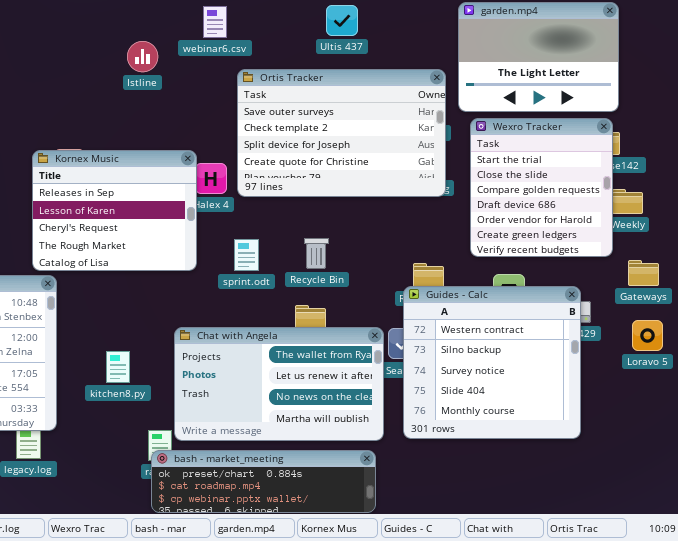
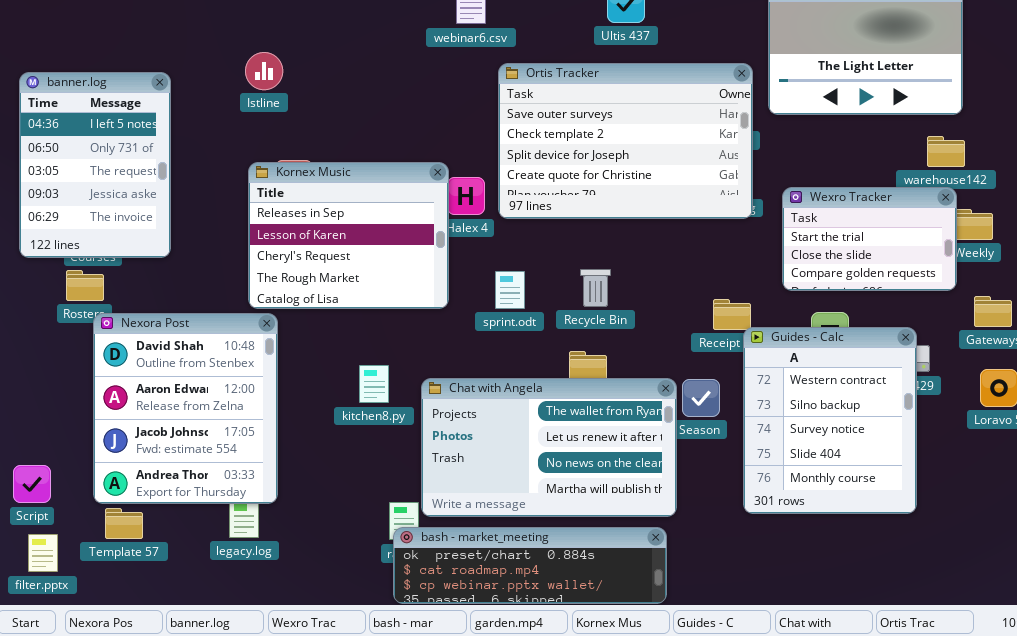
Istline: [127,41,158,72] -> [245,52,283,90], moved
Wexro Tracker: [470,118,613,257] -> [782,187,957,291], resized
Guides - Calc: [403,286,581,439] -> [743,327,917,514], resized
kitchen8.py: [106,351,130,383] -> [359,365,389,403], moved

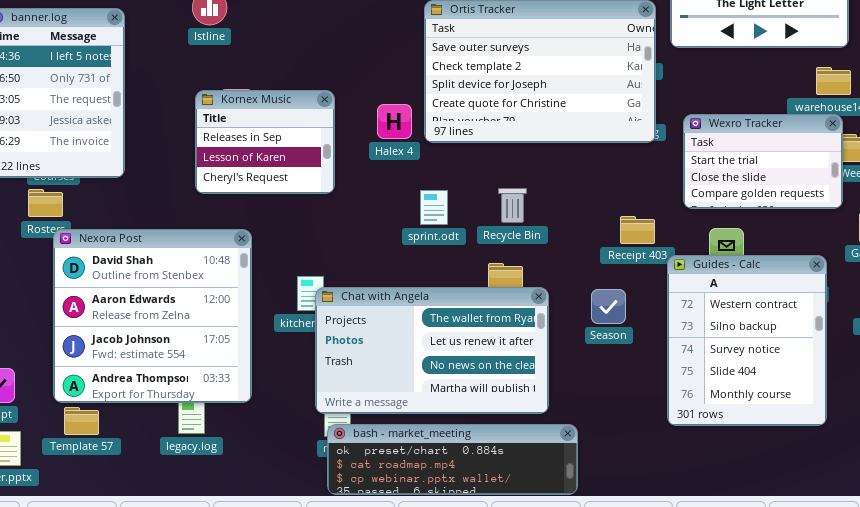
Kornex Music: [248,162,449,309] -> [195,90,335,194], resized
Nexora Post: [93,313,278,504] -> [53,229,252,403], resized
Guides - Calc: [743,327,917,514] -> [667,255,827,426], moved
Chat with Angela: [421,378,677,517] -> [315,287,549,414], moved

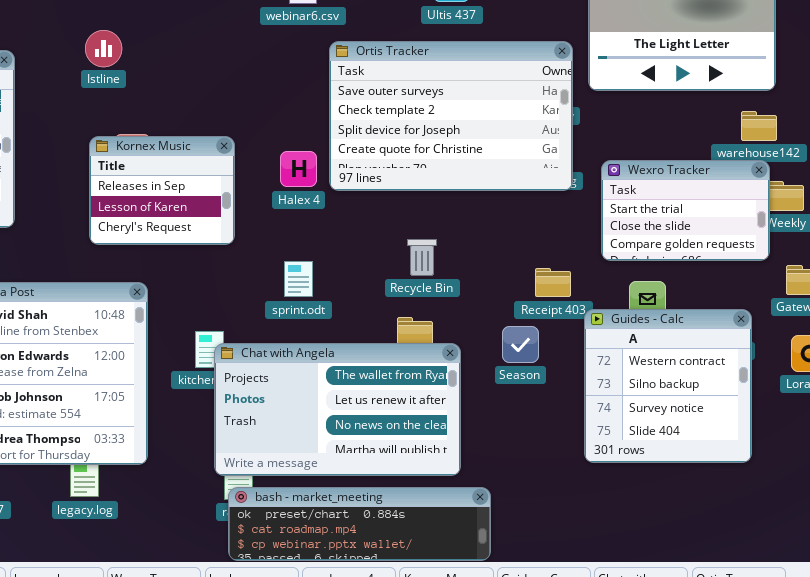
sprint.odt: [420,190,448,225] -> [284,261,313,297], moved
Guides - Calc: [667,255,827,426] -> [584,309,752,463], resized
Season: [591,289,626,324] -> [502,326,539,363], moved

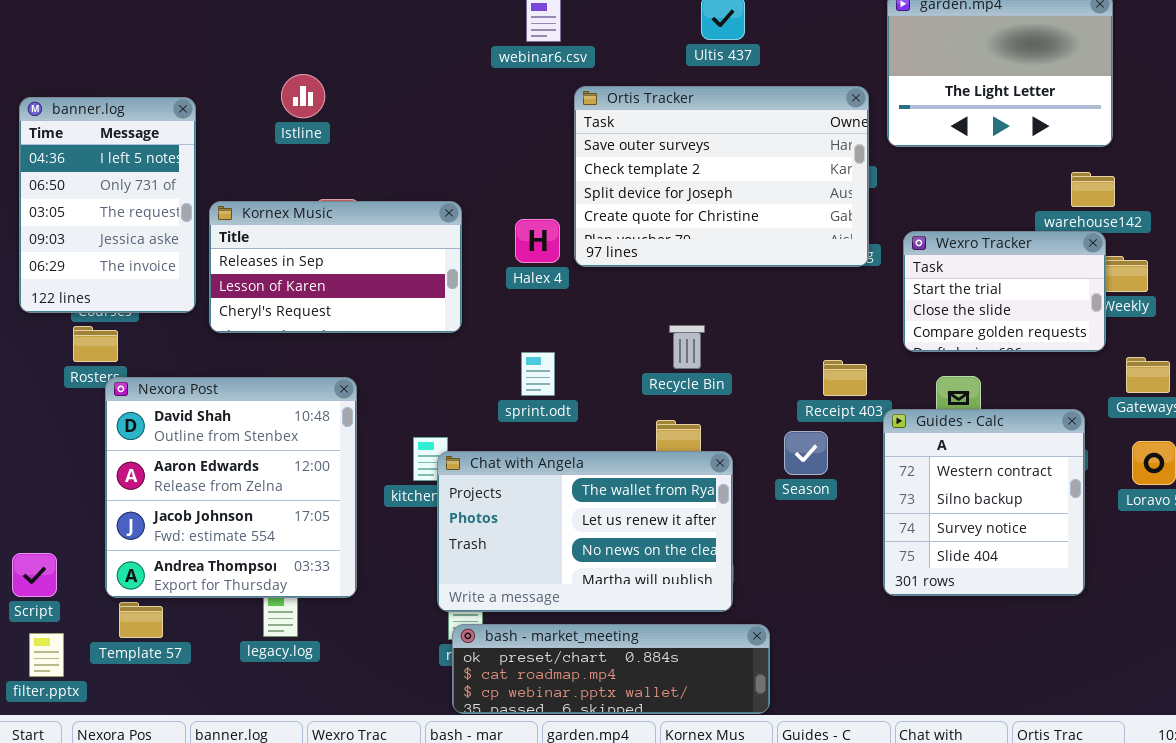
Kornex Music: [89,136,235,245] -> [209,201,462,333], resized

